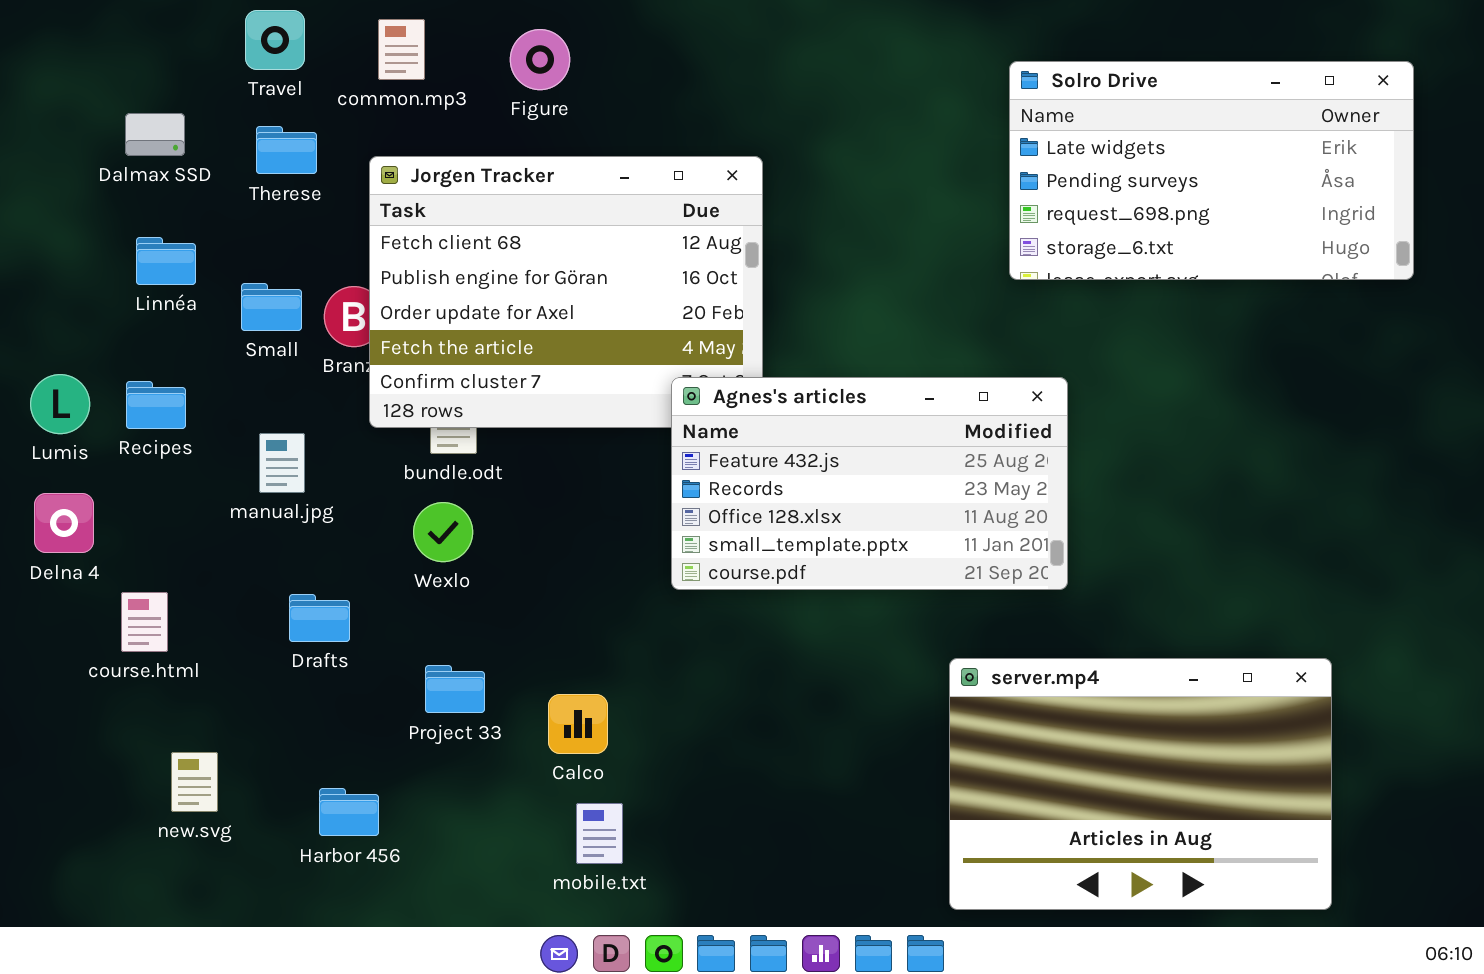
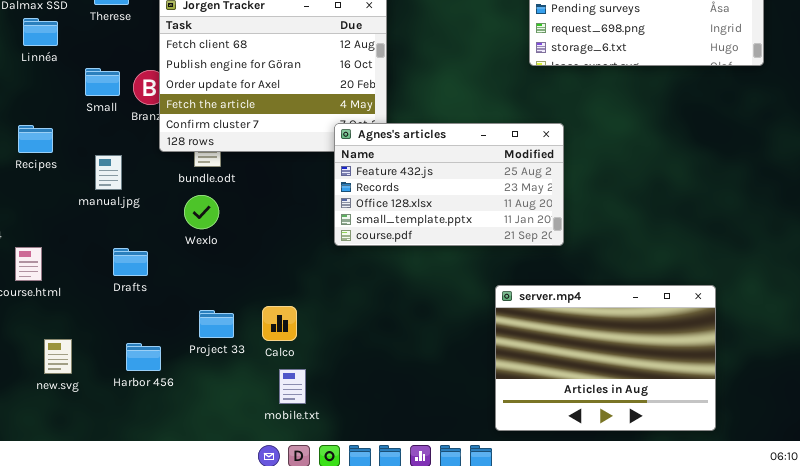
Linnéa: [136,237,196,285] -> [23,18,58,46], moved
Project 33: [425,665,485,713] -> [199,310,234,338], moved
Harbor 456: [319,788,379,836] -> [126,343,161,371], moved

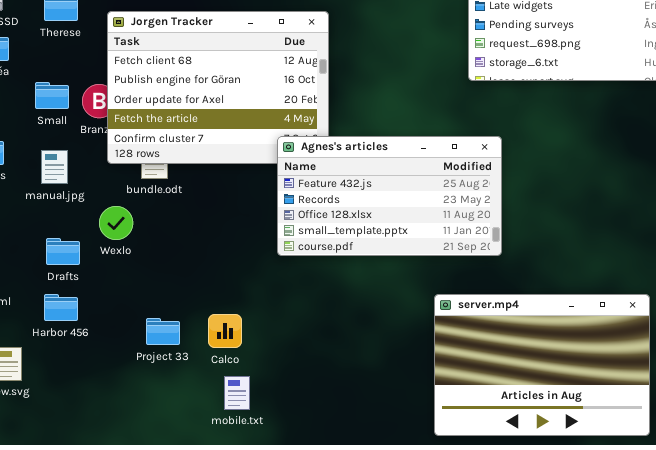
manual.jpg: [95,155,122,190] -> [41,150,68,184], moved
Wexlo: [184,195,219,229] -> [99,206,133,240], moved
Drafts: [113,248,148,276] -> [46,238,80,265], moved
Harbor 456: [126,343,161,371] -> [44,294,78,321], moved

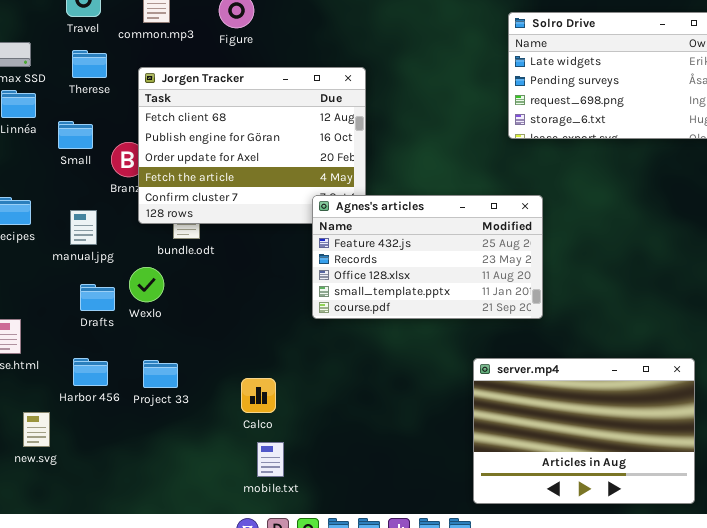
Small: [35,82,69,109] -> [58,121,93,149], moved
Drafts: [46,238,80,265] -> [80,284,115,311], moved
Project 33: [146,318,180,345] -> [143,360,178,388], moved

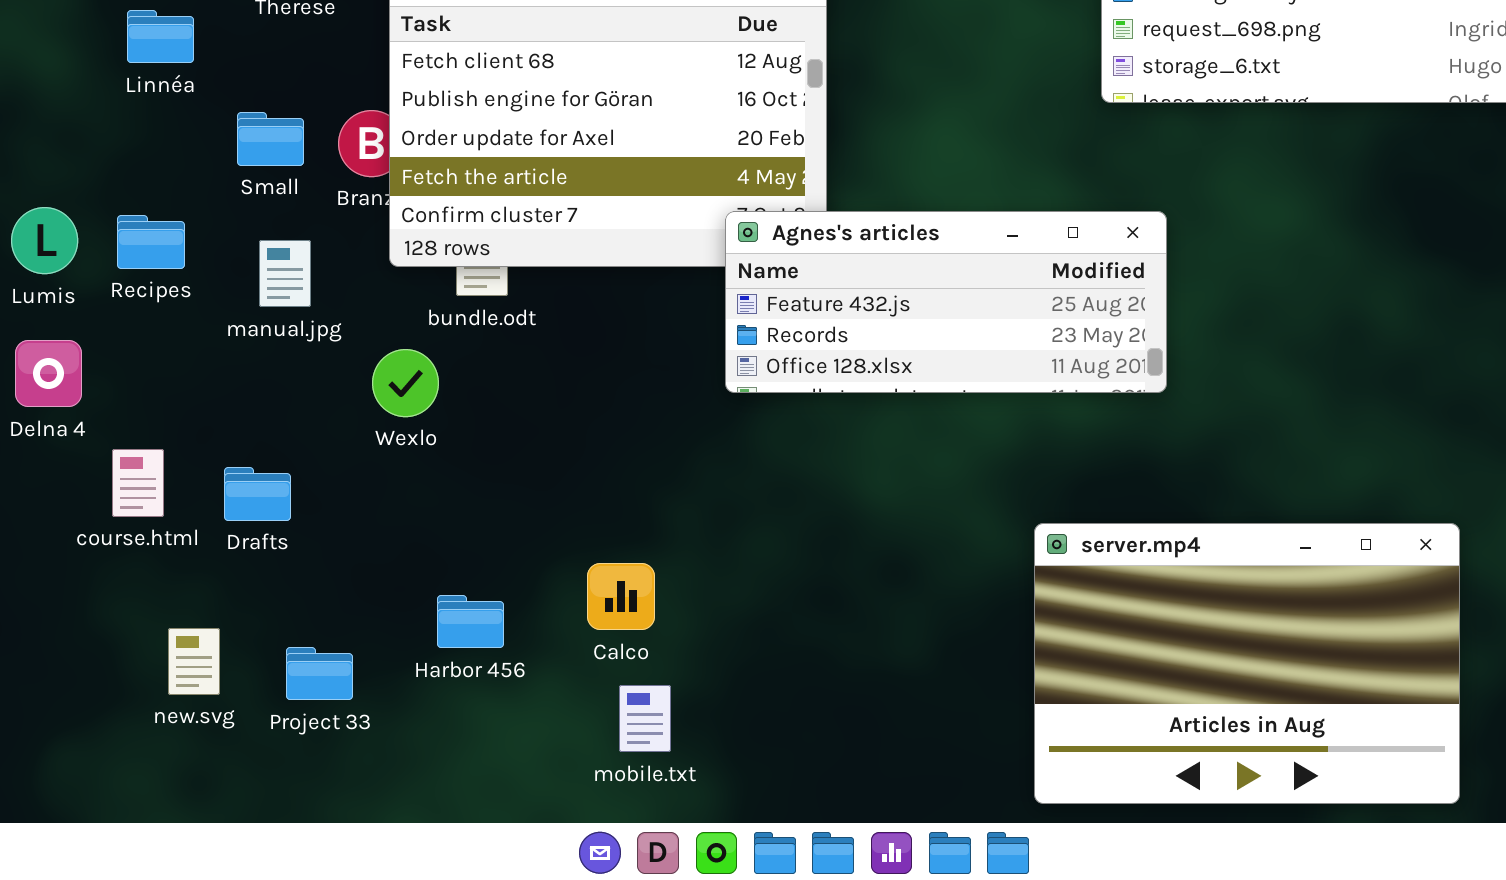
Small: [58,121,93,149] -> [237,112,304,166], moved
Agnes's articles: [312,195,543,319] -> [725,211,1167,393], resized
Drafts: [80,284,115,311] -> [224,467,291,521], moved
Harbor 456: [73,358,108,386] -> [437,595,504,648], moved
Project 33: [143,360,178,388] -> [286,647,353,700], moved

